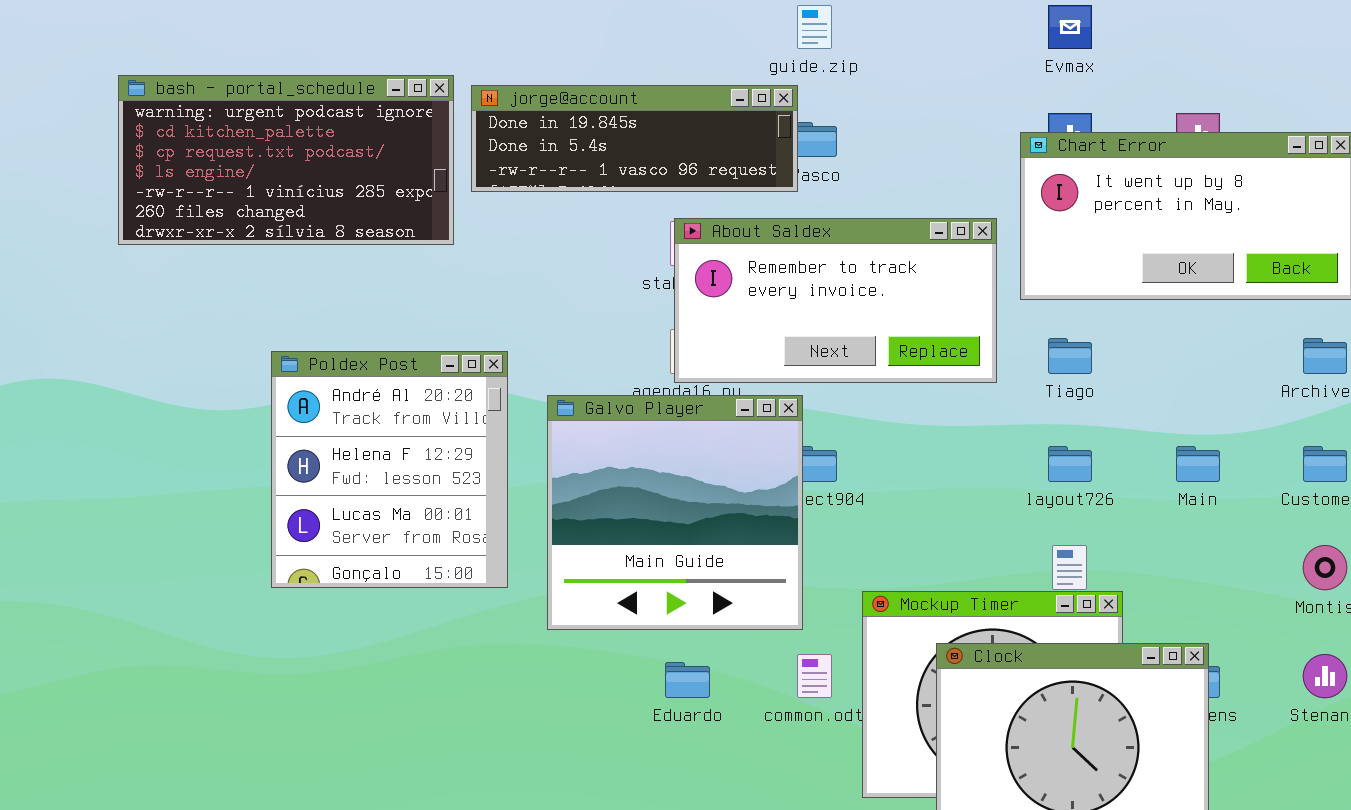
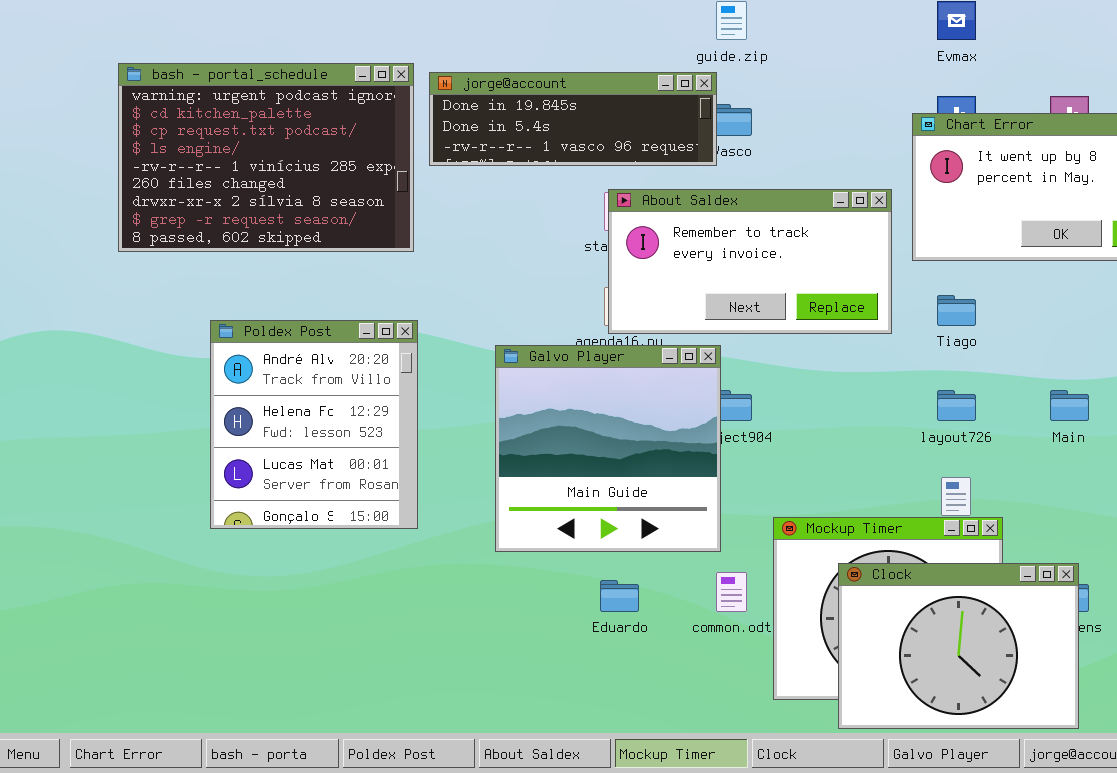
bash - portal_schedule: [118,75,454,245] -> [118,63,414,252], resized
Poldex Post: [271,351,508,588] -> [210,320,418,529], moved

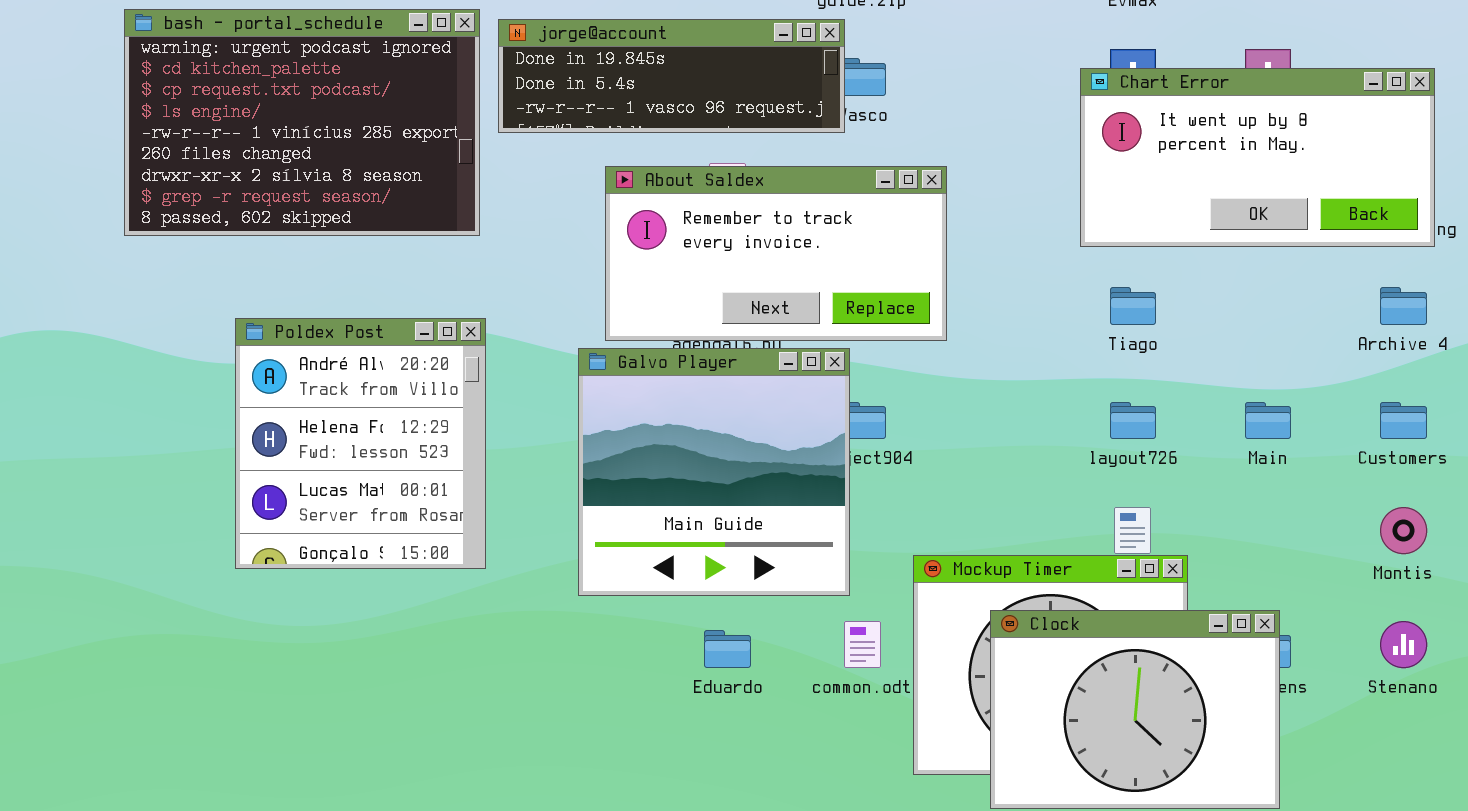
About Saldex: [608,189,892,334] -> [605,166,947,341], moved

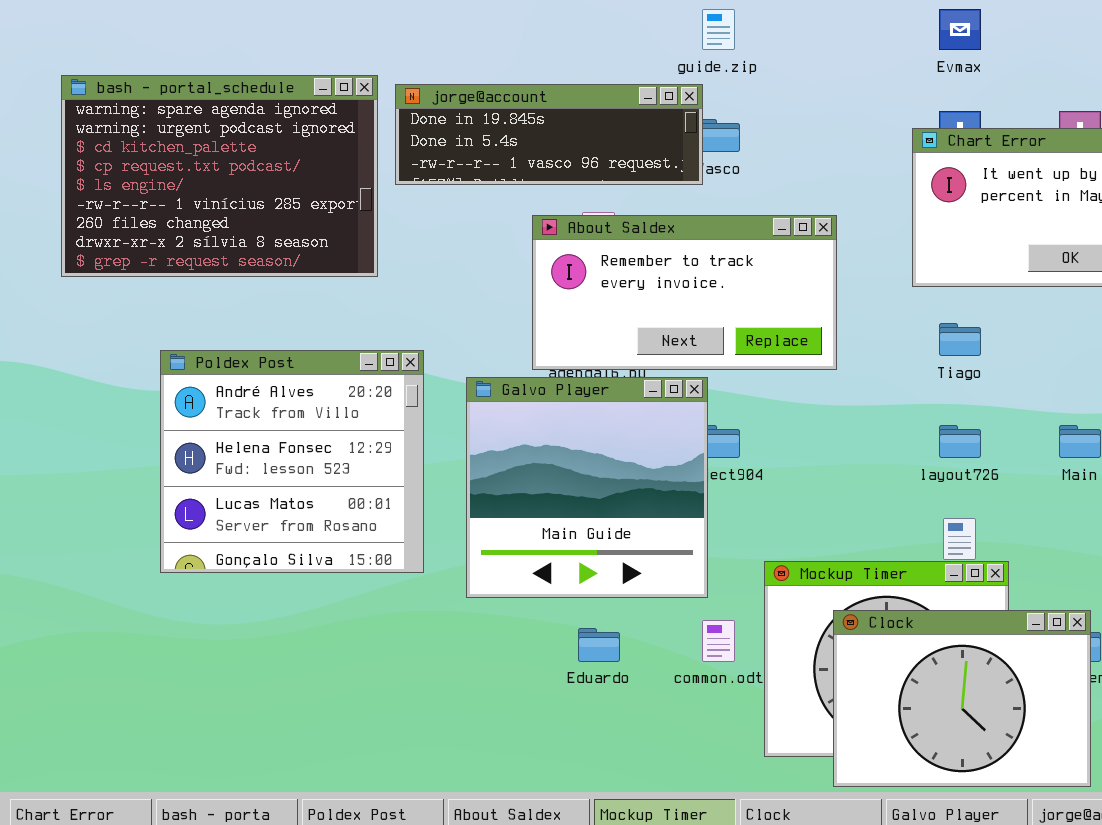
bash - portal_schedule: [124,9,480,236] -> [61,75,378,277], scrolled up 1 row
About Saldex: [605,166,947,341] -> [532,215,837,370], moved
Poldex Post: [235,318,486,569] -> [160,350,424,573], resized

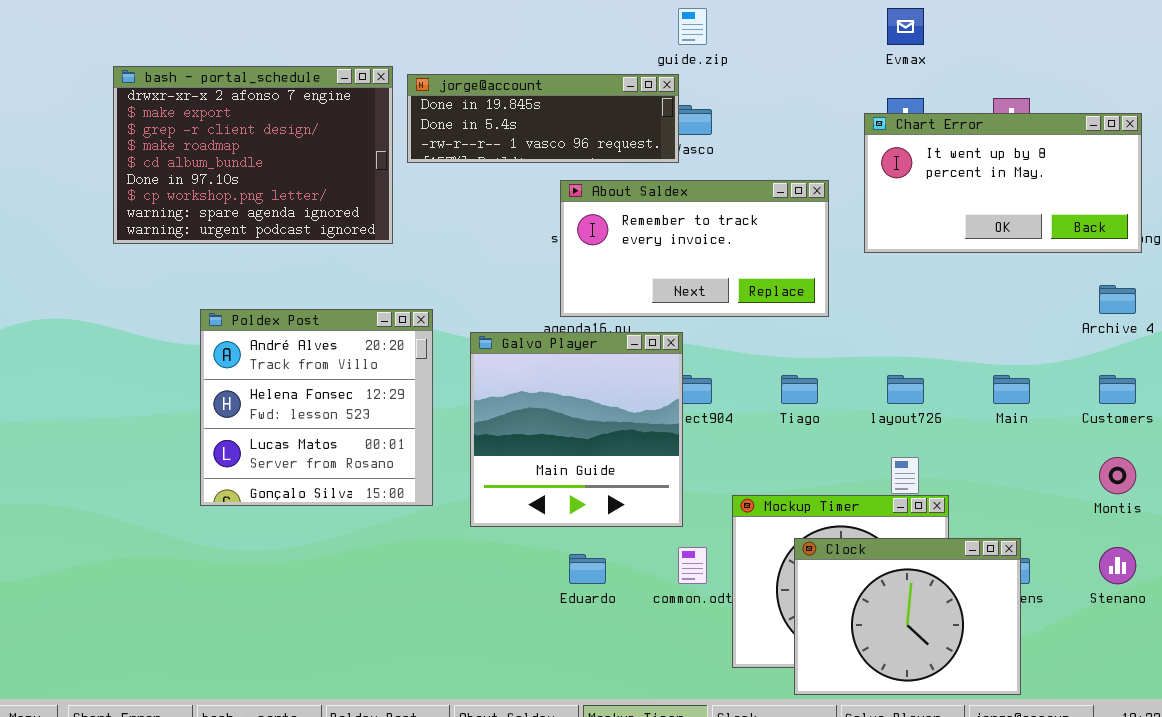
bash - portal_schedule: [61,75,378,277] -> [113,66,393,244], scrolled up 7 rows
About Saldex: [532,215,837,370] -> [560,180,829,317], moved
Tiago: [939,323,981,356] -> [781,375,818,404], moved

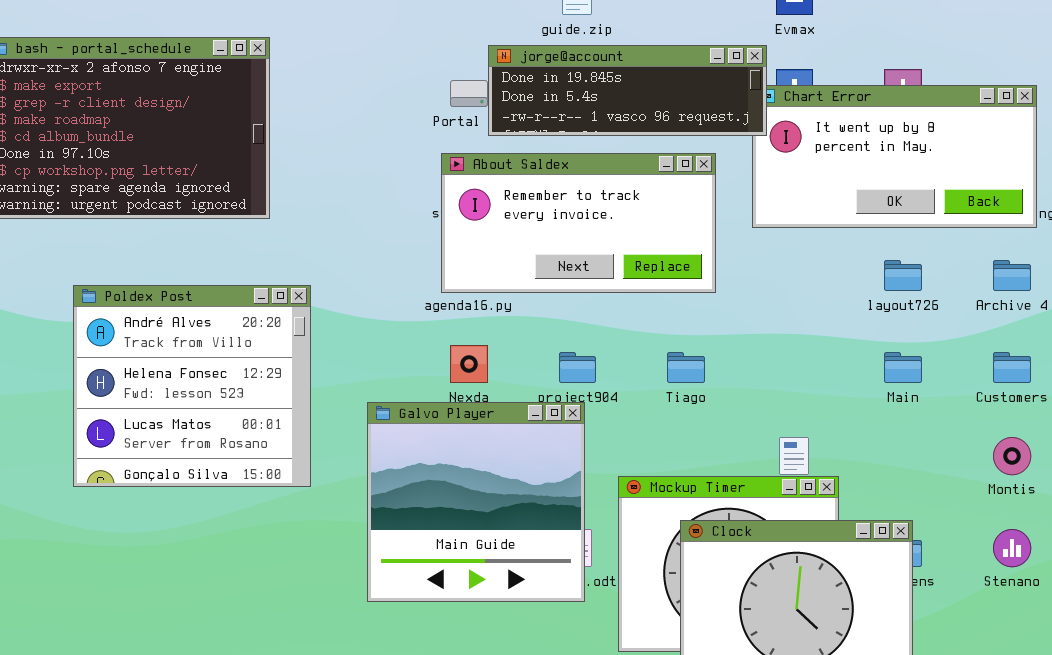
jorge@account: [407,74,679,163] -> [488,45,767,136], moved
Galvo Player: [470,332,683,527] -> [367,402,585,602], moved
layout726: [887,375,924,404] -> [884,260,922,291], moved

